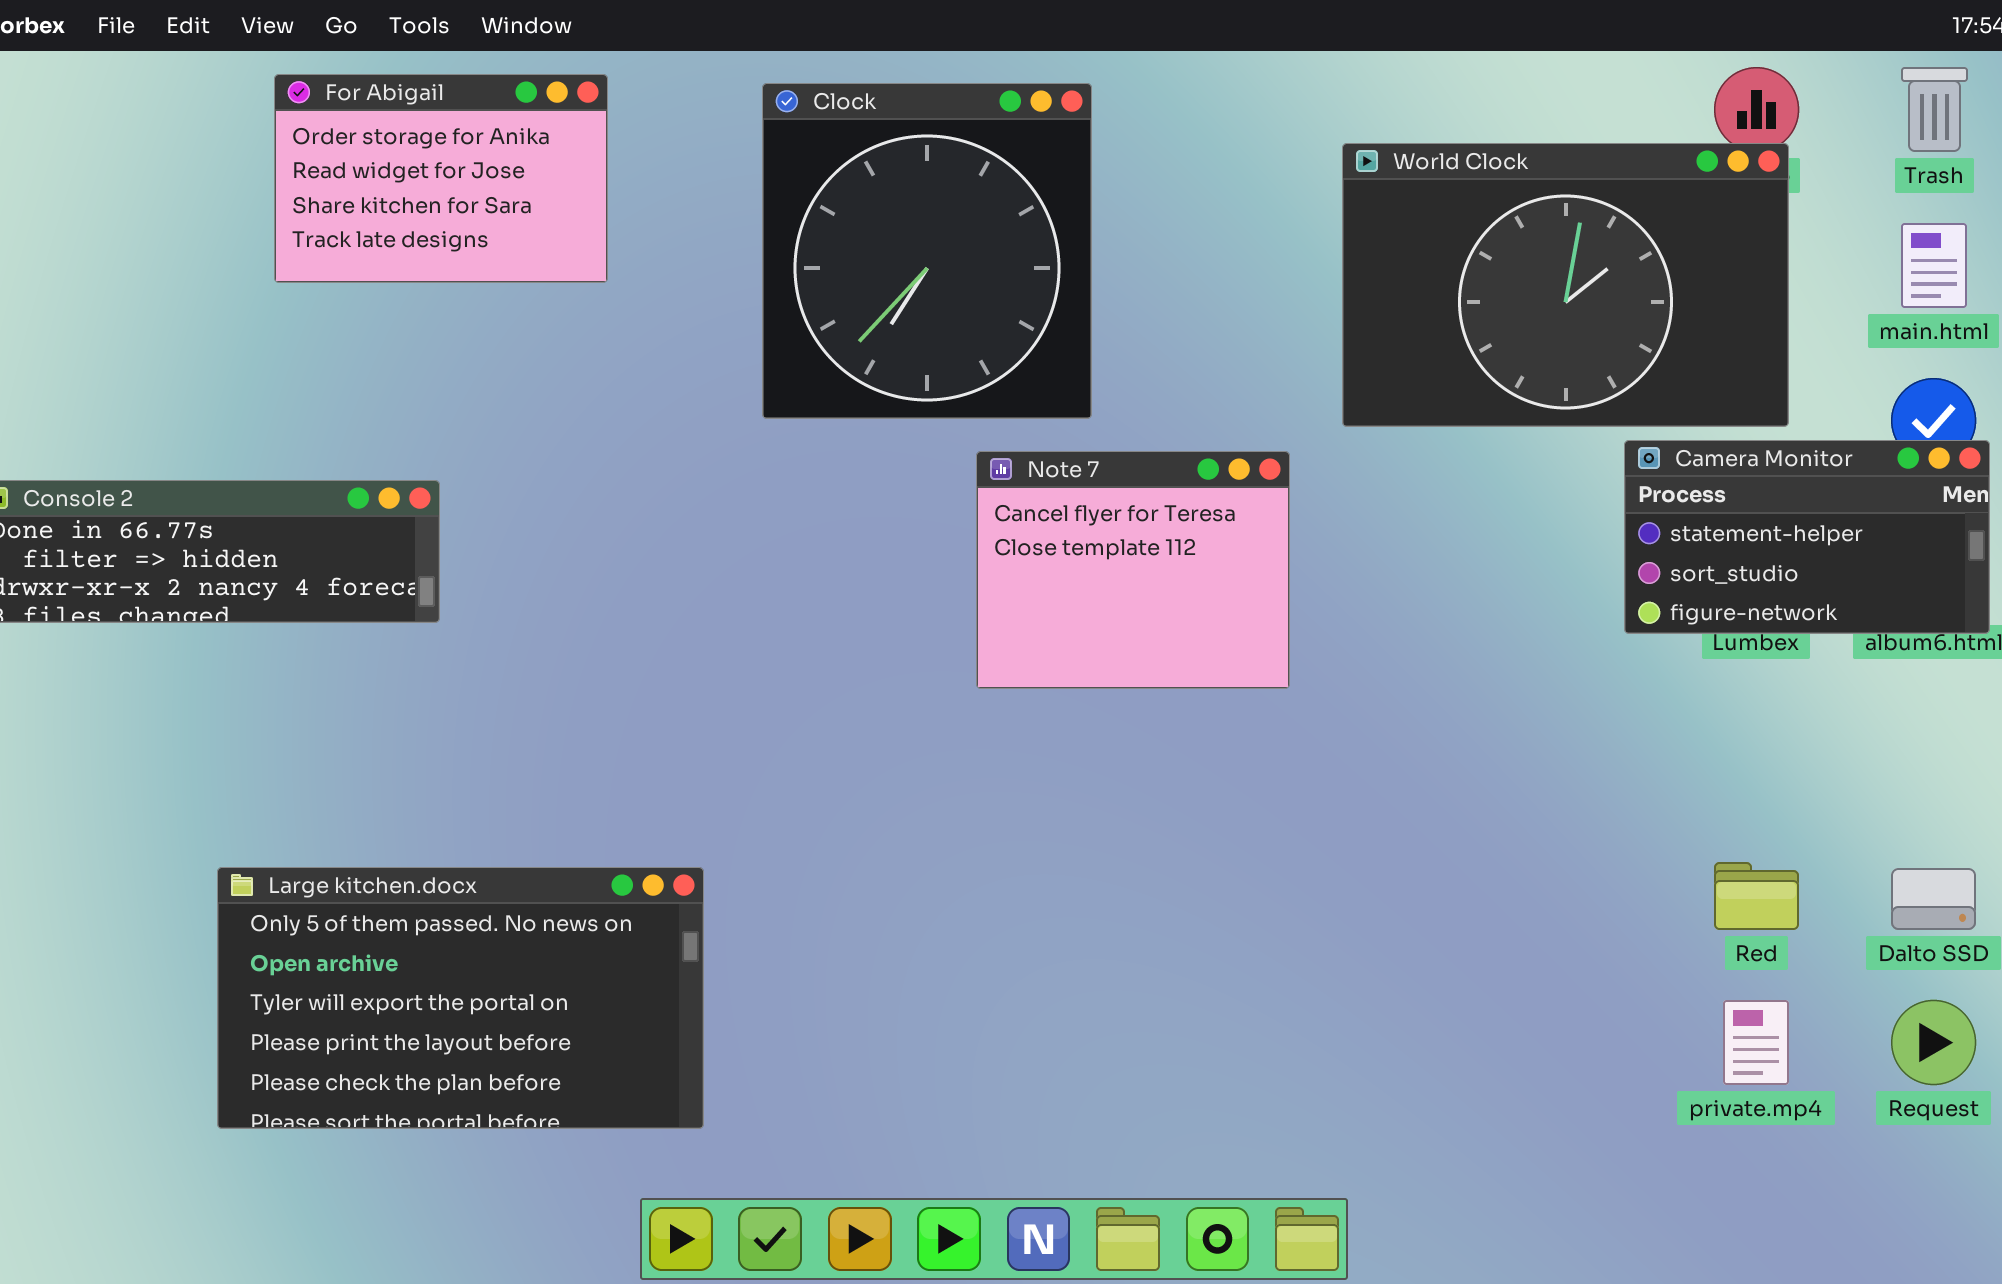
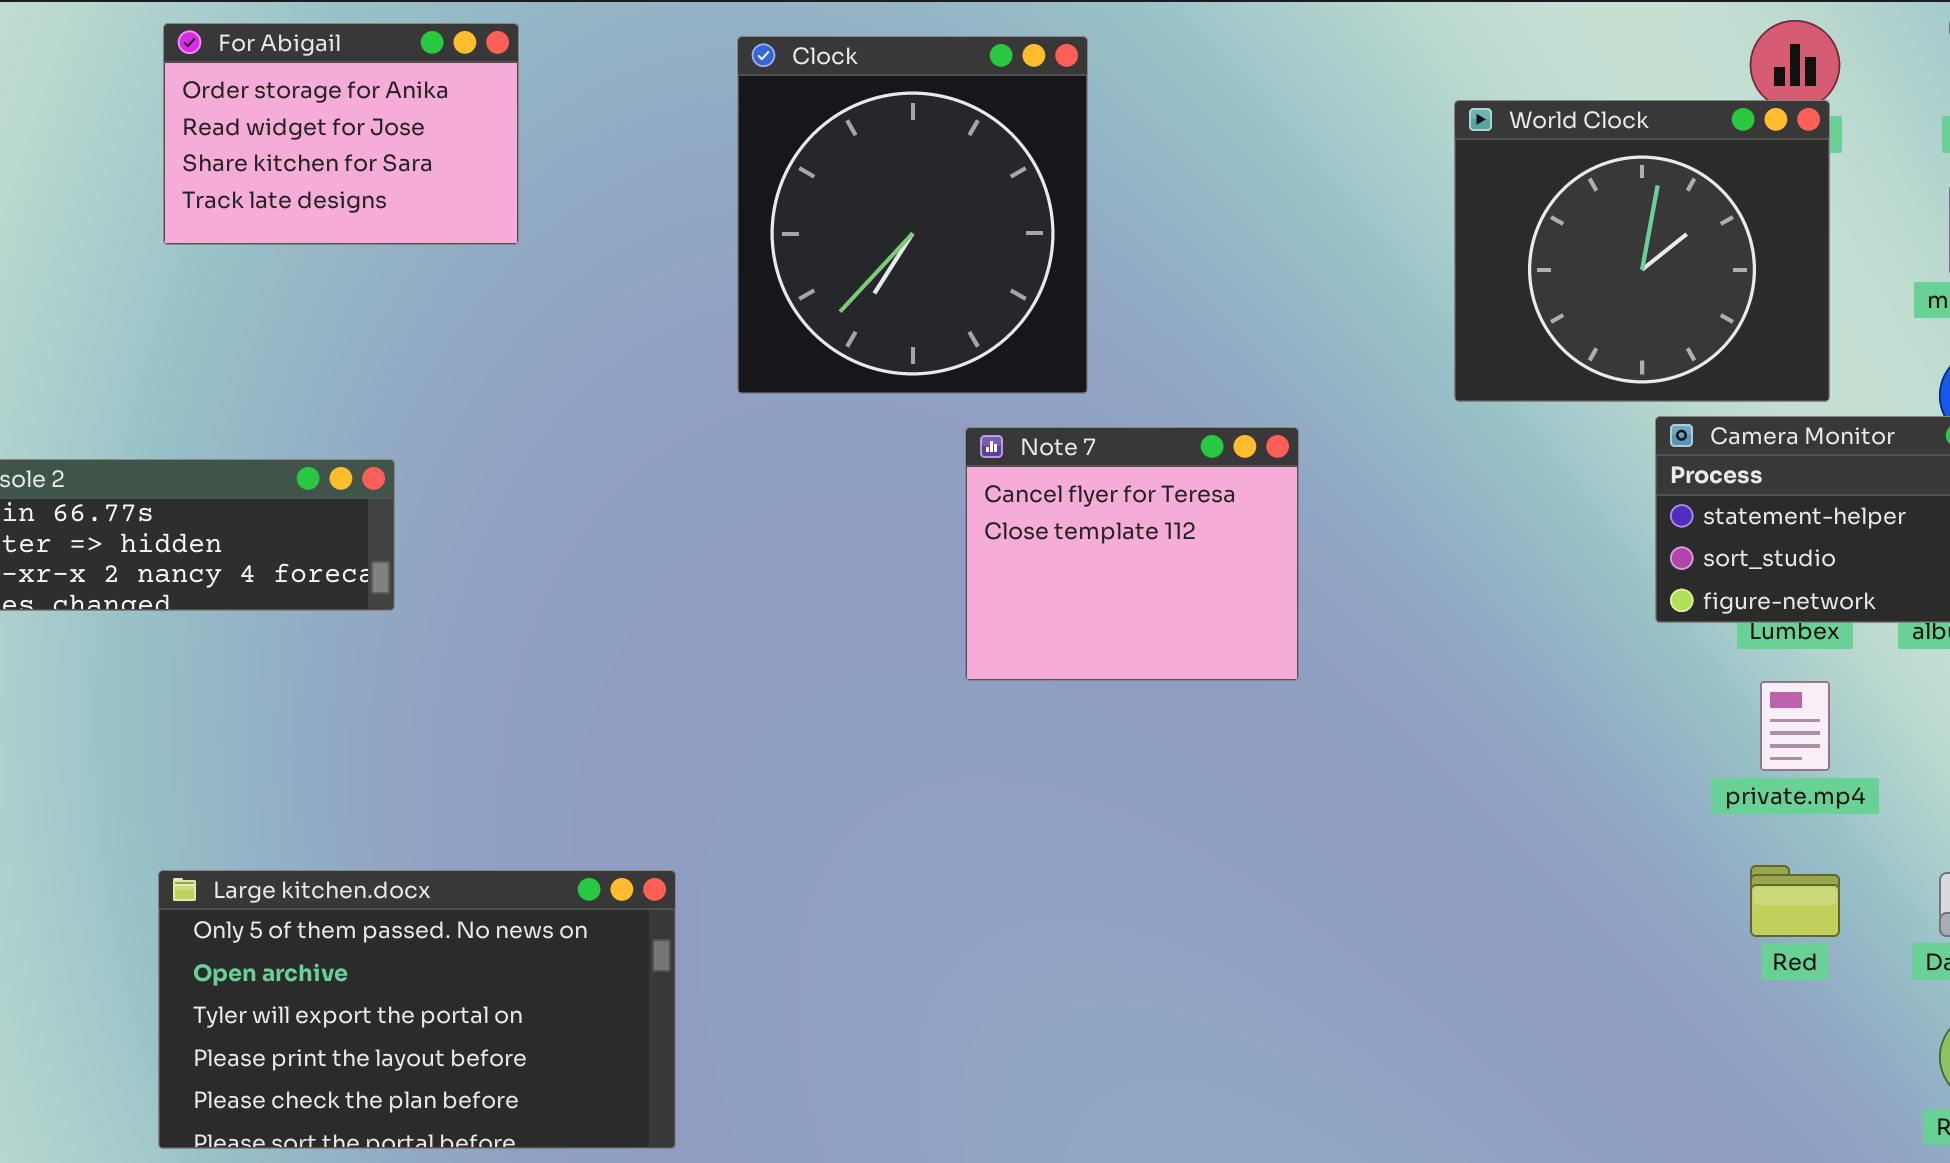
For Abigail: [274,74,608,283] -> [163,23,519,245], moved
World Clock: [1342,143,1789,427] -> [1454,100,1830,402], resized
private.mp4: [1723,1000,1789,1085] -> [1760,681,1830,771], moved

